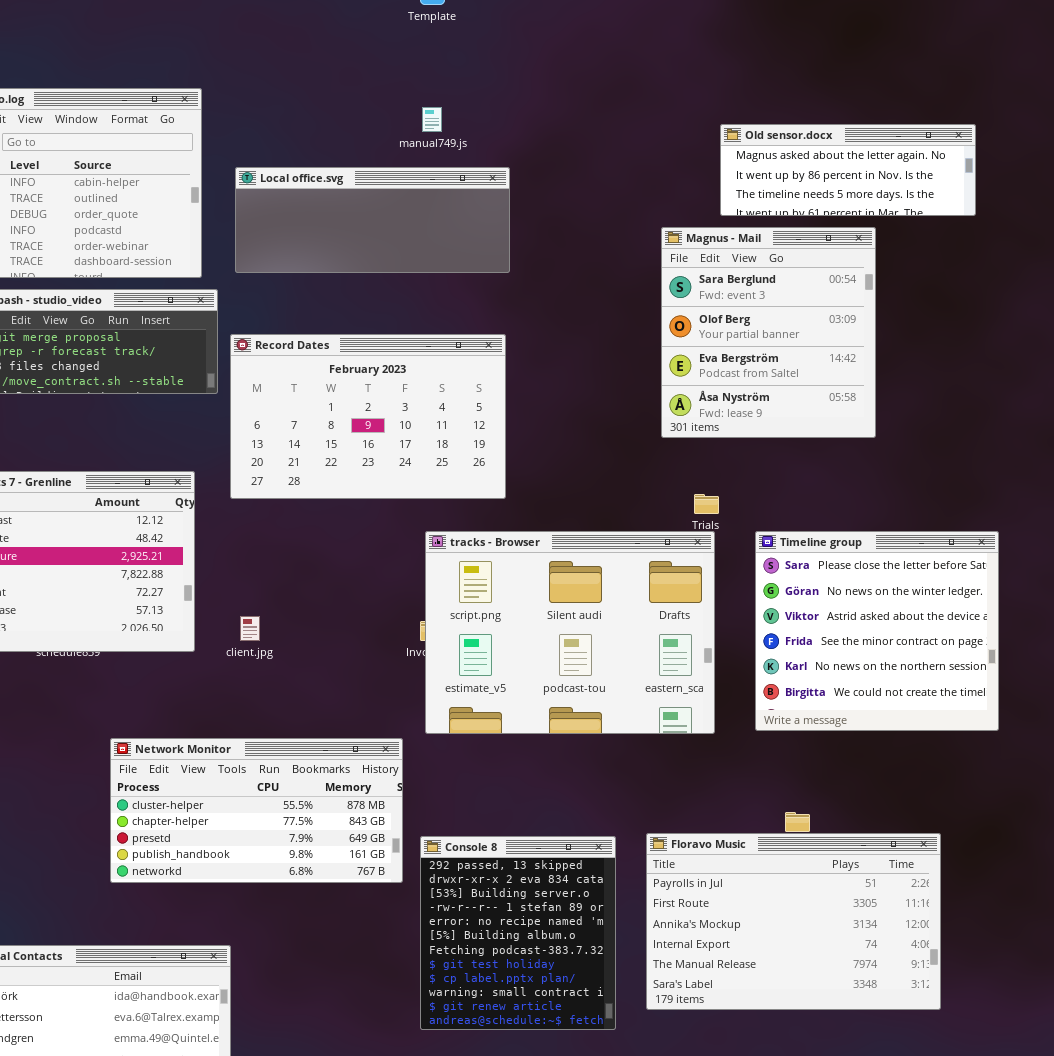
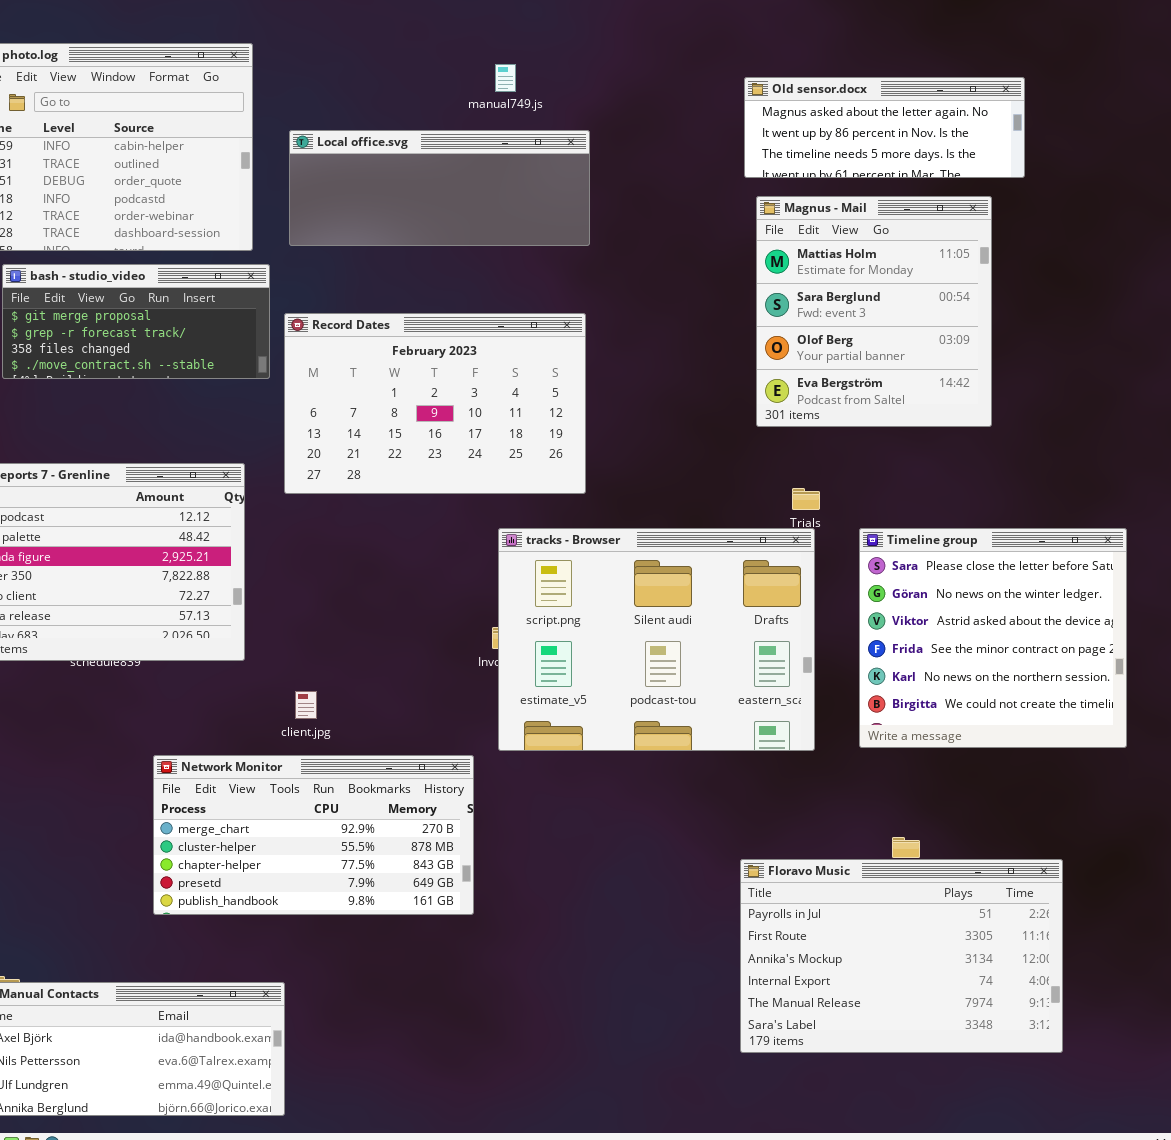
Old sensor.docx: [720,124,976,216] -> [744,77,1025,178], moved
Magnus - Mail: [661,227,876,438] -> [756,196,992,427], scrolled up 1 row
client.jpg: [240,616,260,641] -> [295,691,317,719], moved
Network Monitor: [110,738,403,883] -> [153,755,474,915], scrolled up 1 row
Console 8: [420,836,616,1030] -> none, closed

